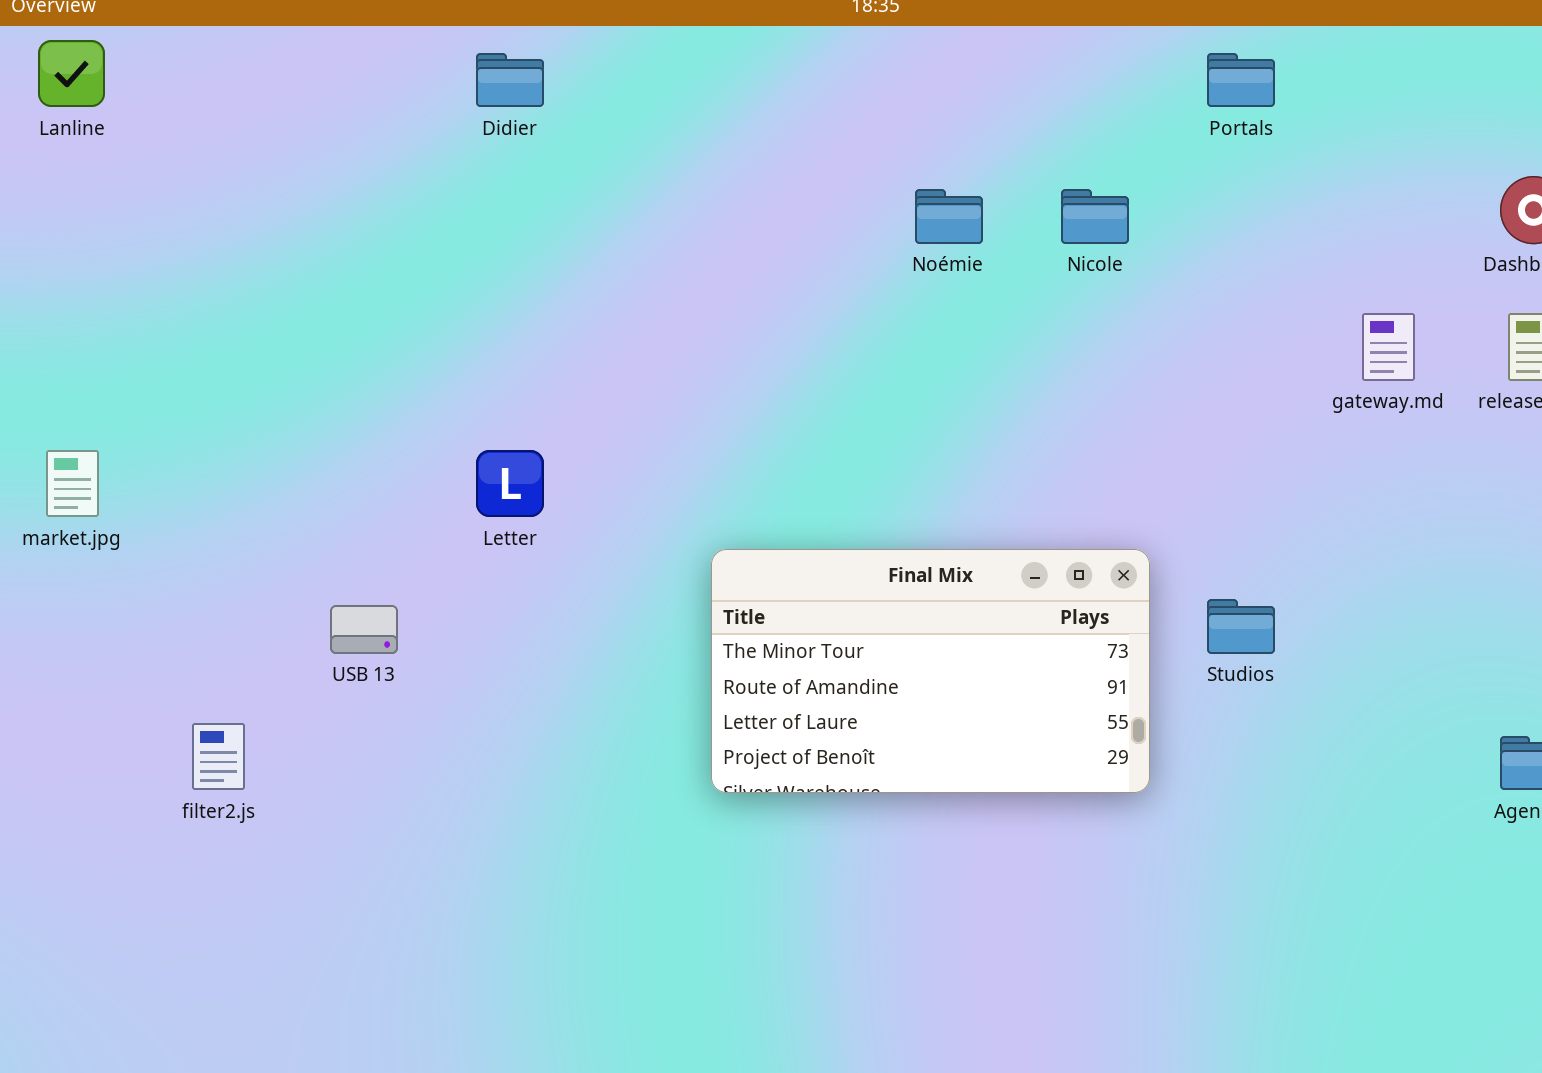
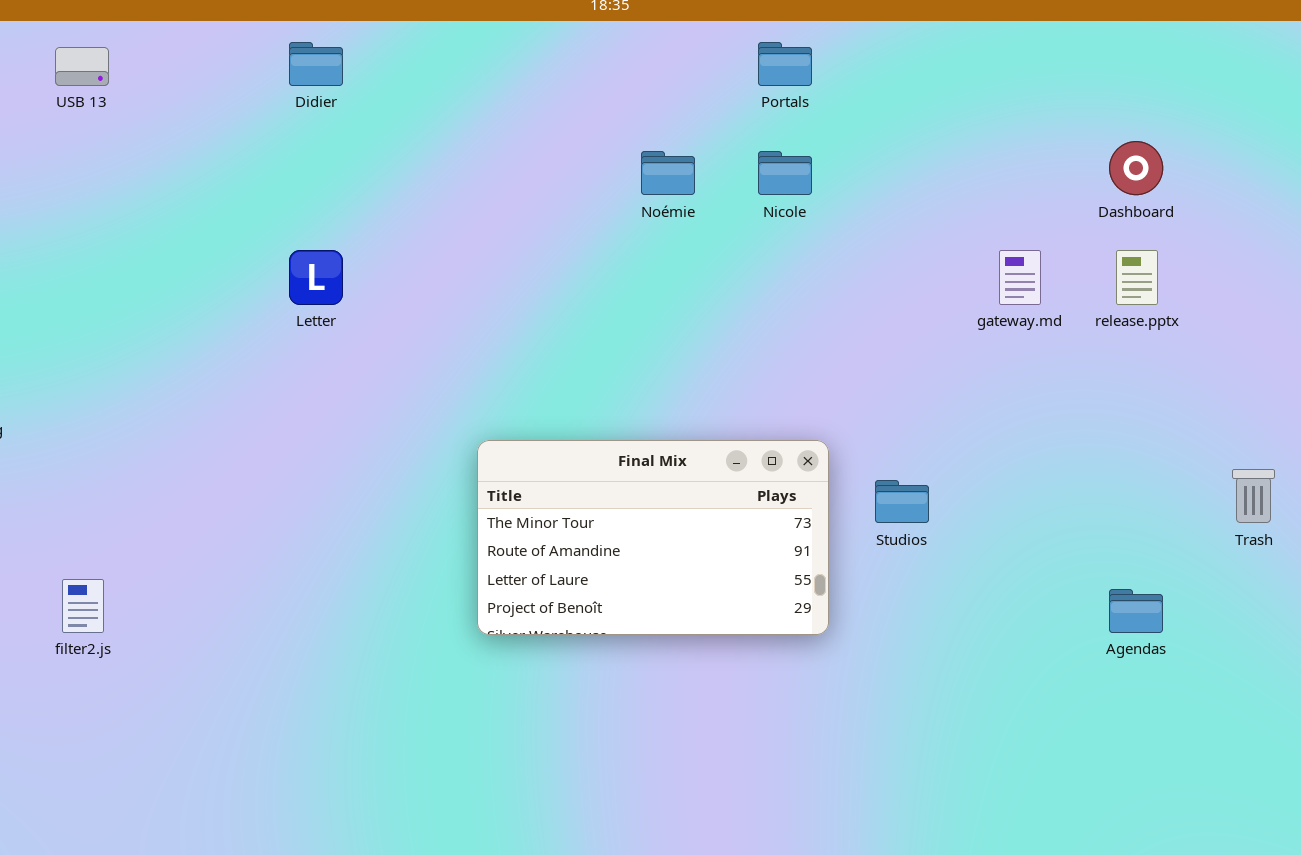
Portals: [1207,53,1275,107] -> [758,42,812,86], moved
Letter: [476,450,544,517] -> [289,250,343,305], moved
USB 13: [330,605,398,654] -> [55,47,109,86], moved

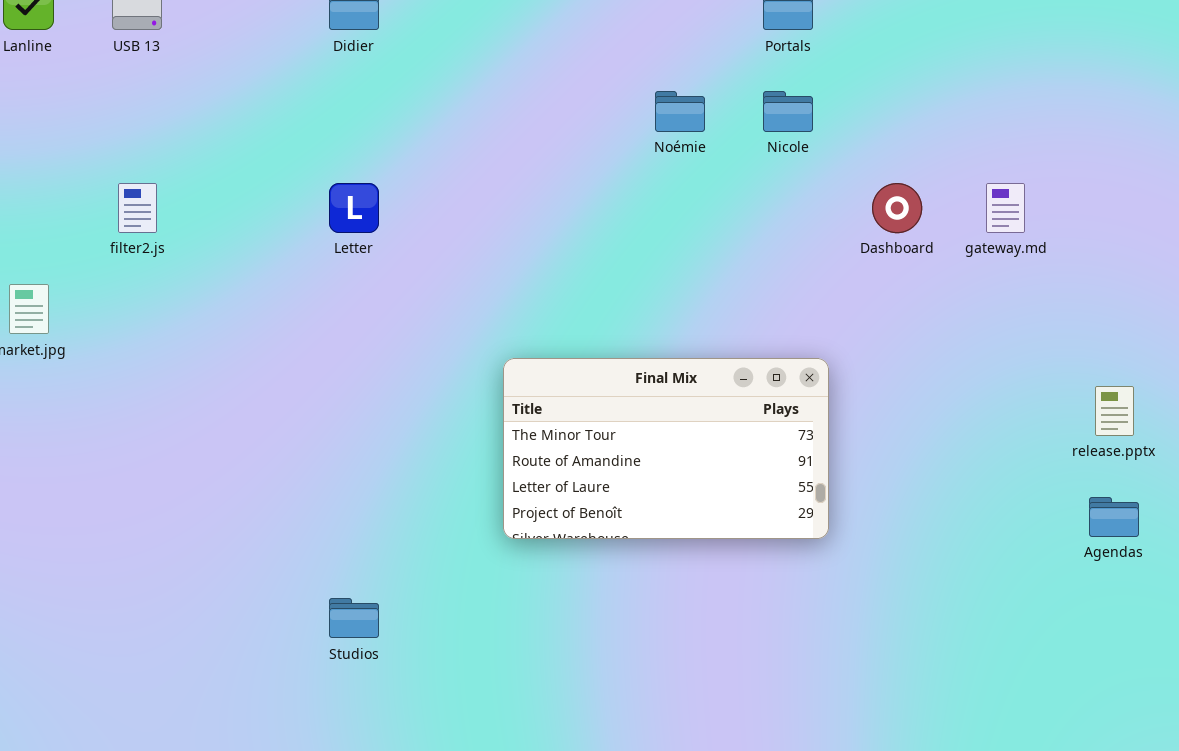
Dashboard: [1109,141,1163,195] -> [872,183,922,233], moved
release.pptx: [1116,250,1158,305] -> [1095,386,1134,436], moved
Studios: [875,480,929,523] -> [329,598,379,638], moved
filter2.js: [62,579,104,633] -> [118,183,157,233], moved

